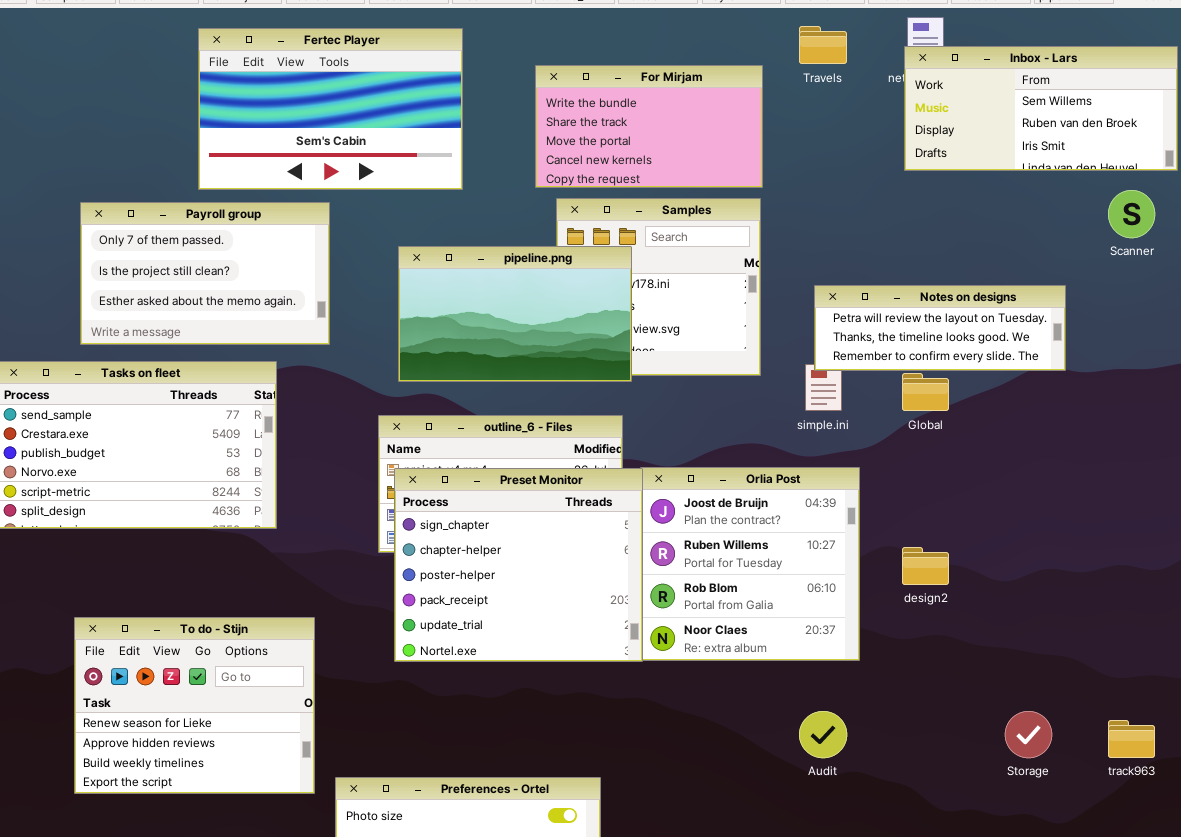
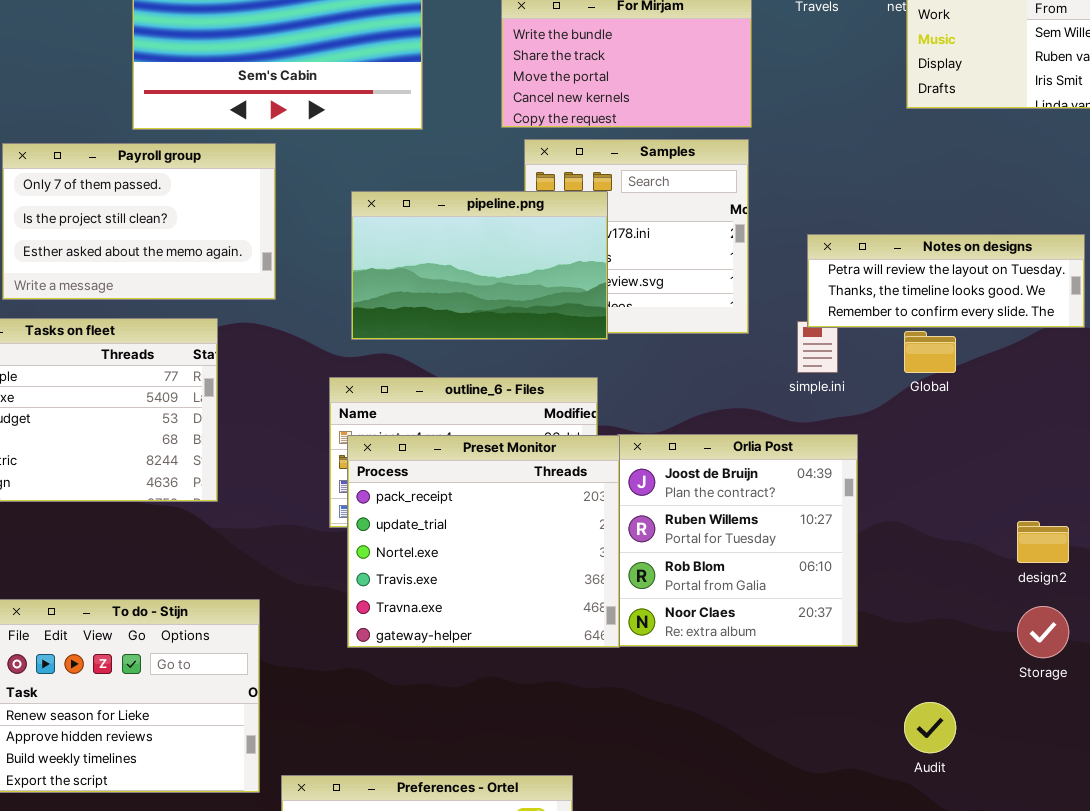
Preset Monitor: [394,468,643,662] -> [347,435,620,648], scrolled down 3 rows
design2: [902,547,949,585] -> [1017,521,1069,563], moved
Audit: [799,711,847,758] -> [904,702,956,753], moved
Storage: [1005,711,1052,758] -> [1017,606,1069,658], moved

